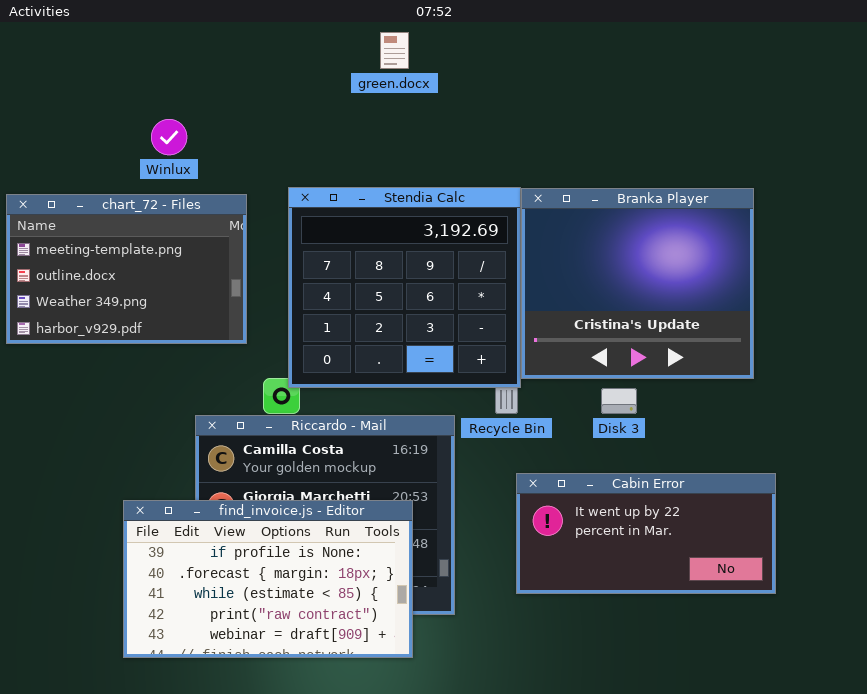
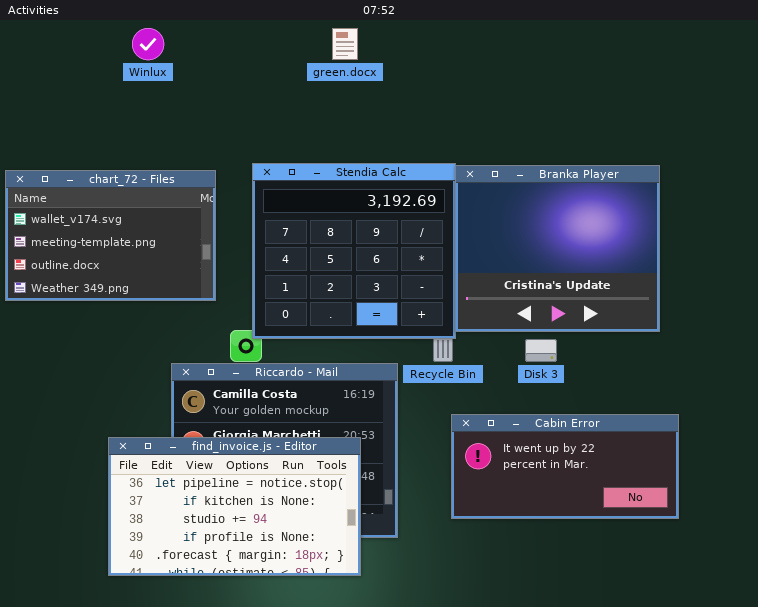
Winlux: [151,119,187,155] -> [132,28,164,60], moved
chart_72 - Files: [6,194,247,344] -> [5,170,216,301], scrolled up 1 row
find_invoice.js - Editor: [123,500,413,658] -> [108,437,361,576], scrolled up 3 rows

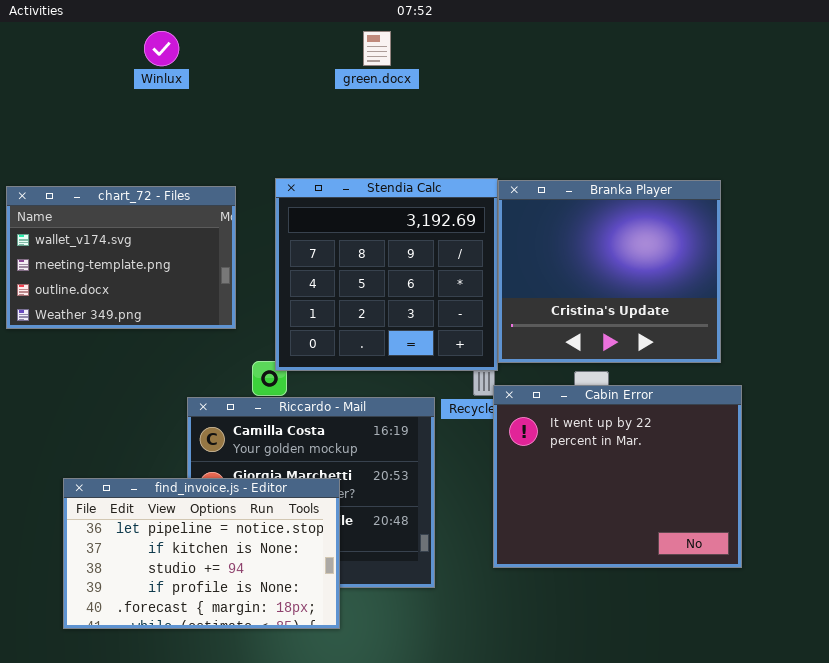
Cabin Error: [451,414,679,519] -> [493,385,742,568], resized
find_invoice.js - Editor: [108,437,361,576] -> [63,478,340,629], moved

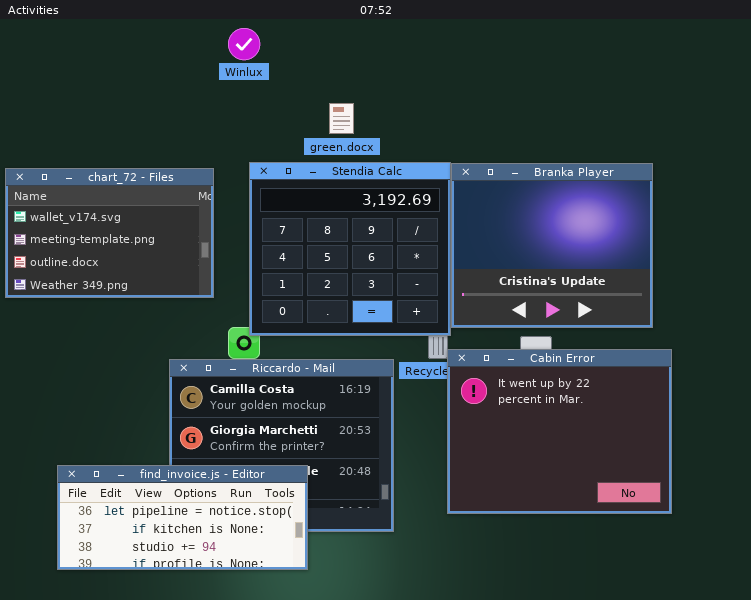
Winlux: [144,31,179,66] -> [228,28,260,60], moved
green.docx: [363,31,391,66] -> [329,103,354,134], moved
find_invoice.js - Editor: [63,478,340,629] -> [57,465,308,570], resized

